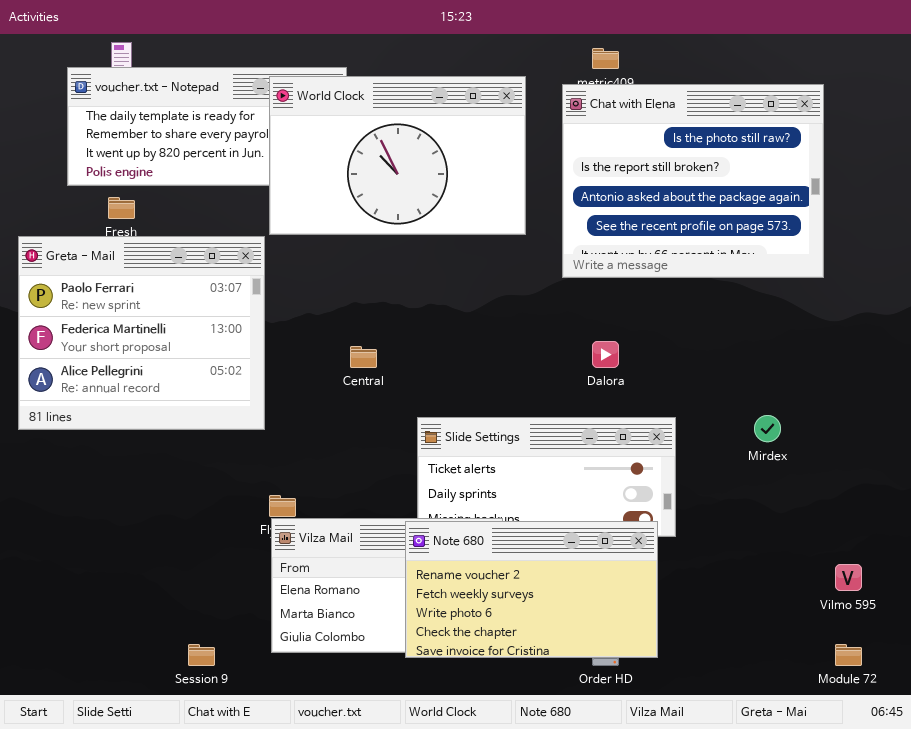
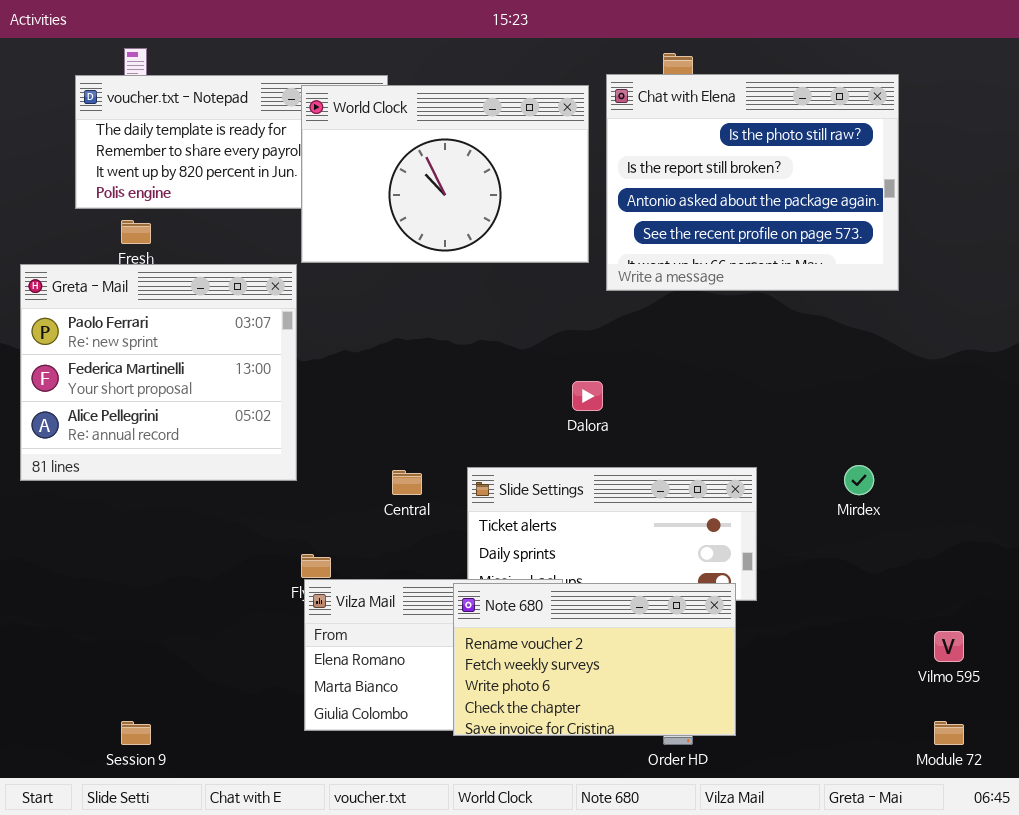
Chat with Elena: [562,84,824,278] -> [606,74,899,291], moved
Dalora: [592,341,619,368] -> [572,381,603,411], moved
Central: [350,346,377,368] -> [392,470,422,495], moved
Session 9: [188,644,215,666] -> [121,721,151,745], moved

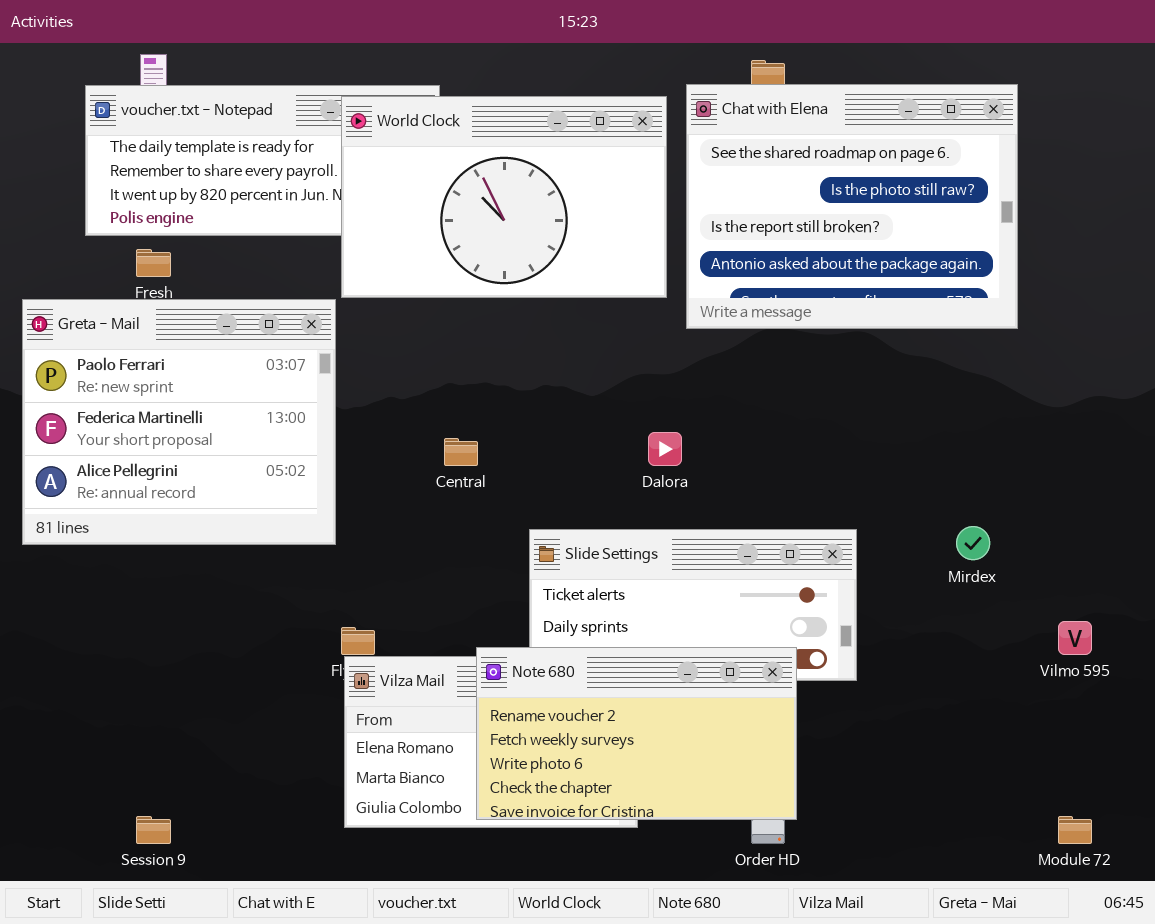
Chat with Elena: [606,74,899,291] -> [686,84,1018,329], scrolled up 1 row
Central: [392,470,422,495] -> [444,438,478,466], moved
Note 680: [453,583,736,736] -> [476,647,797,820], moved
Vilmo 595: [934,631,964,662] -> [1058,621,1092,655], moved

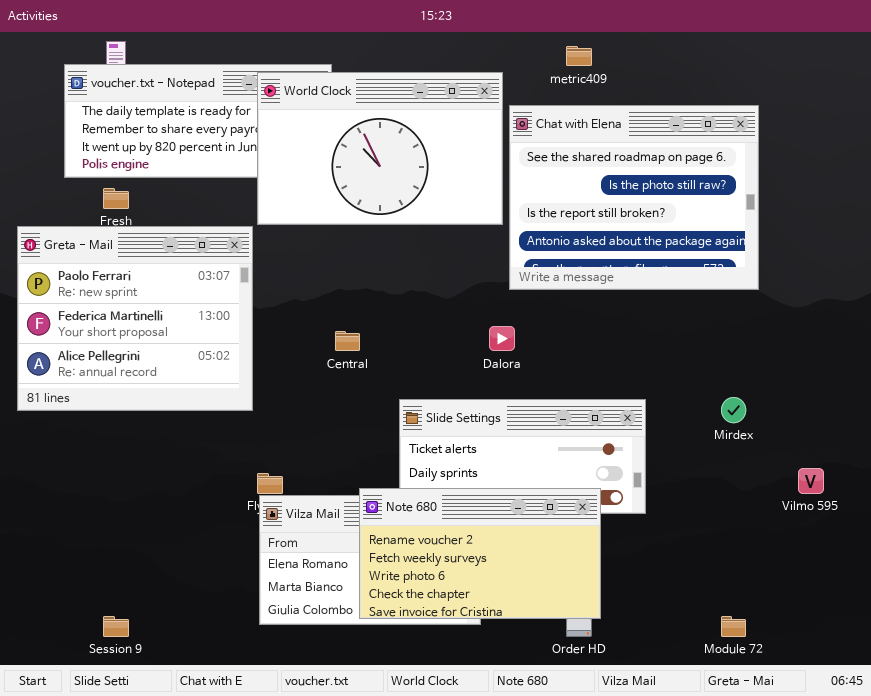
Chat with Elena: [686,84,1018,329] -> [509,105,759,290], moved
Module 72: [1058,816,1092,844] -> [721,616,746,637], moved

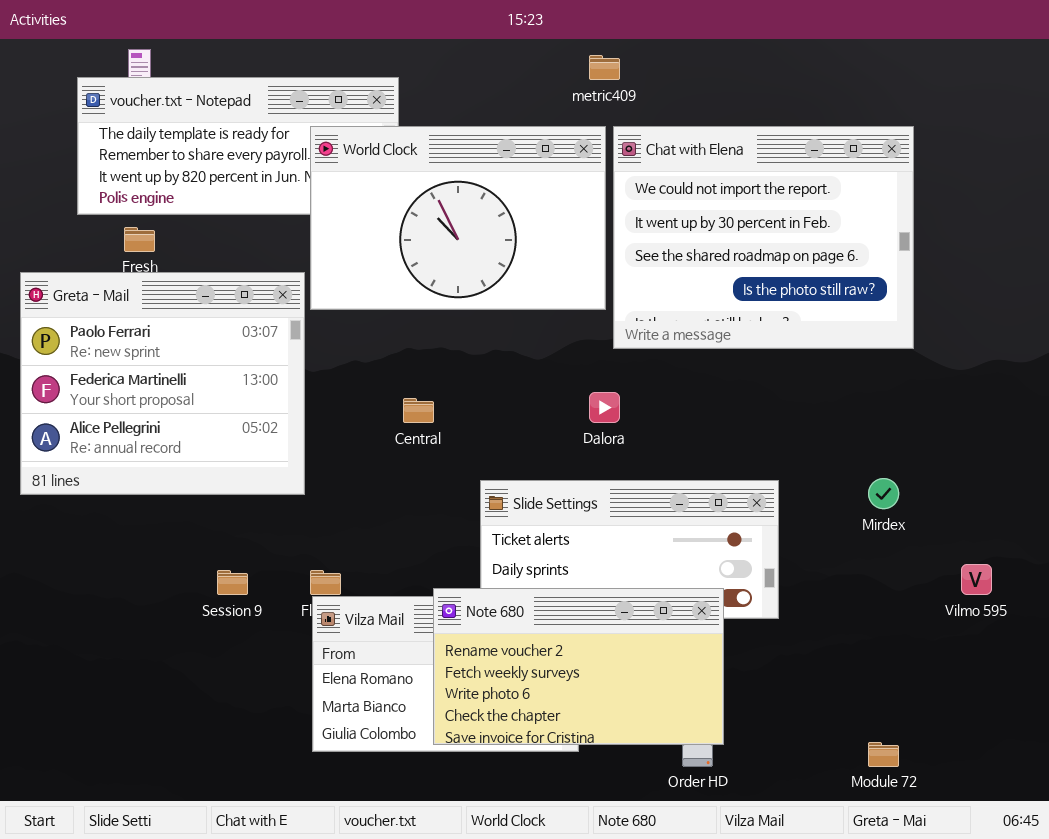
metric409: [566,46,592,66] -> [589,55,620,80], moved
World Clock: [257,72,503,225] -> [310,126,606,310], moved
Chat with Elena: [509,105,759,290] -> [613,126,914,349], scrolled up 2 rows
Session 9: [103,616,129,637] -> [217,570,248,595], moved

